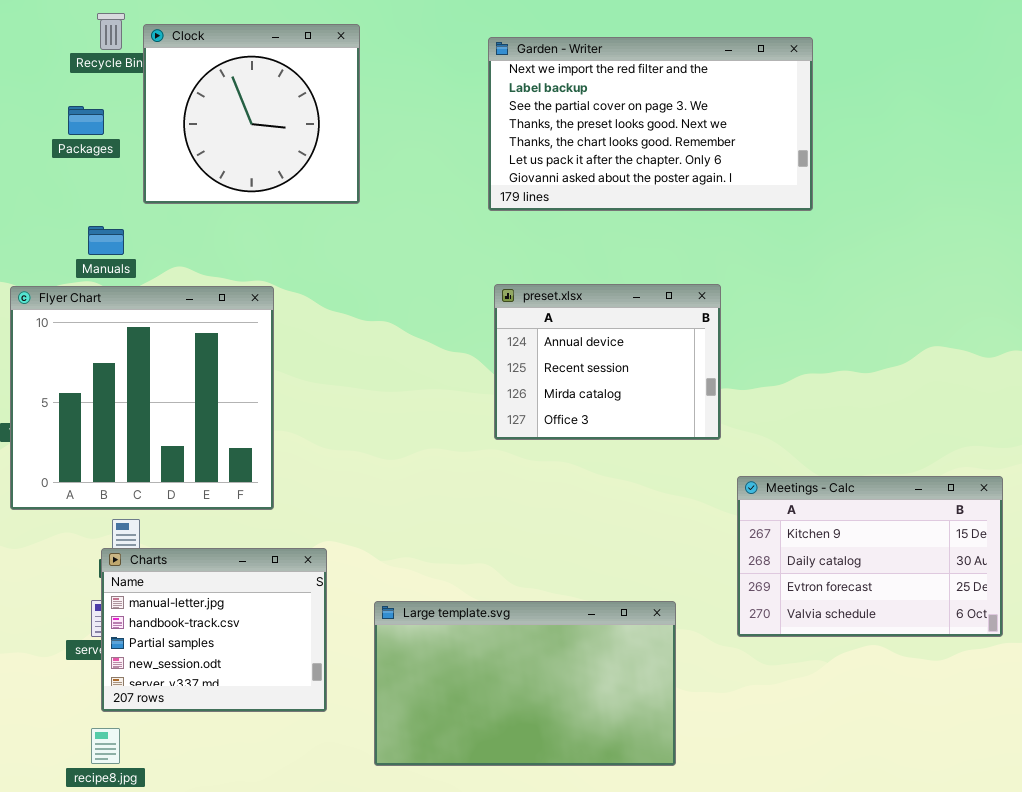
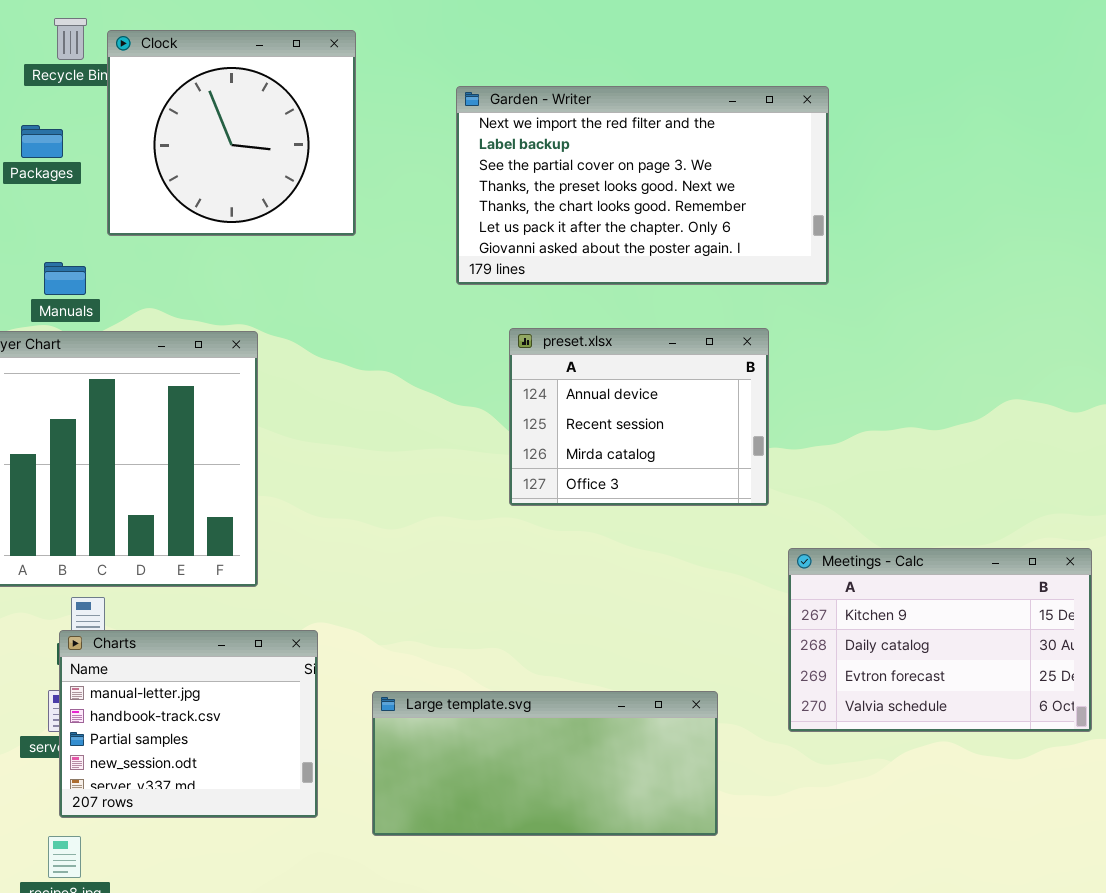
Garden - Writer: [488,37,813,211] -> [456,86,829,285], moved
Large template.svg: [374,601,676,766] -> [372,691,718,836], resized

